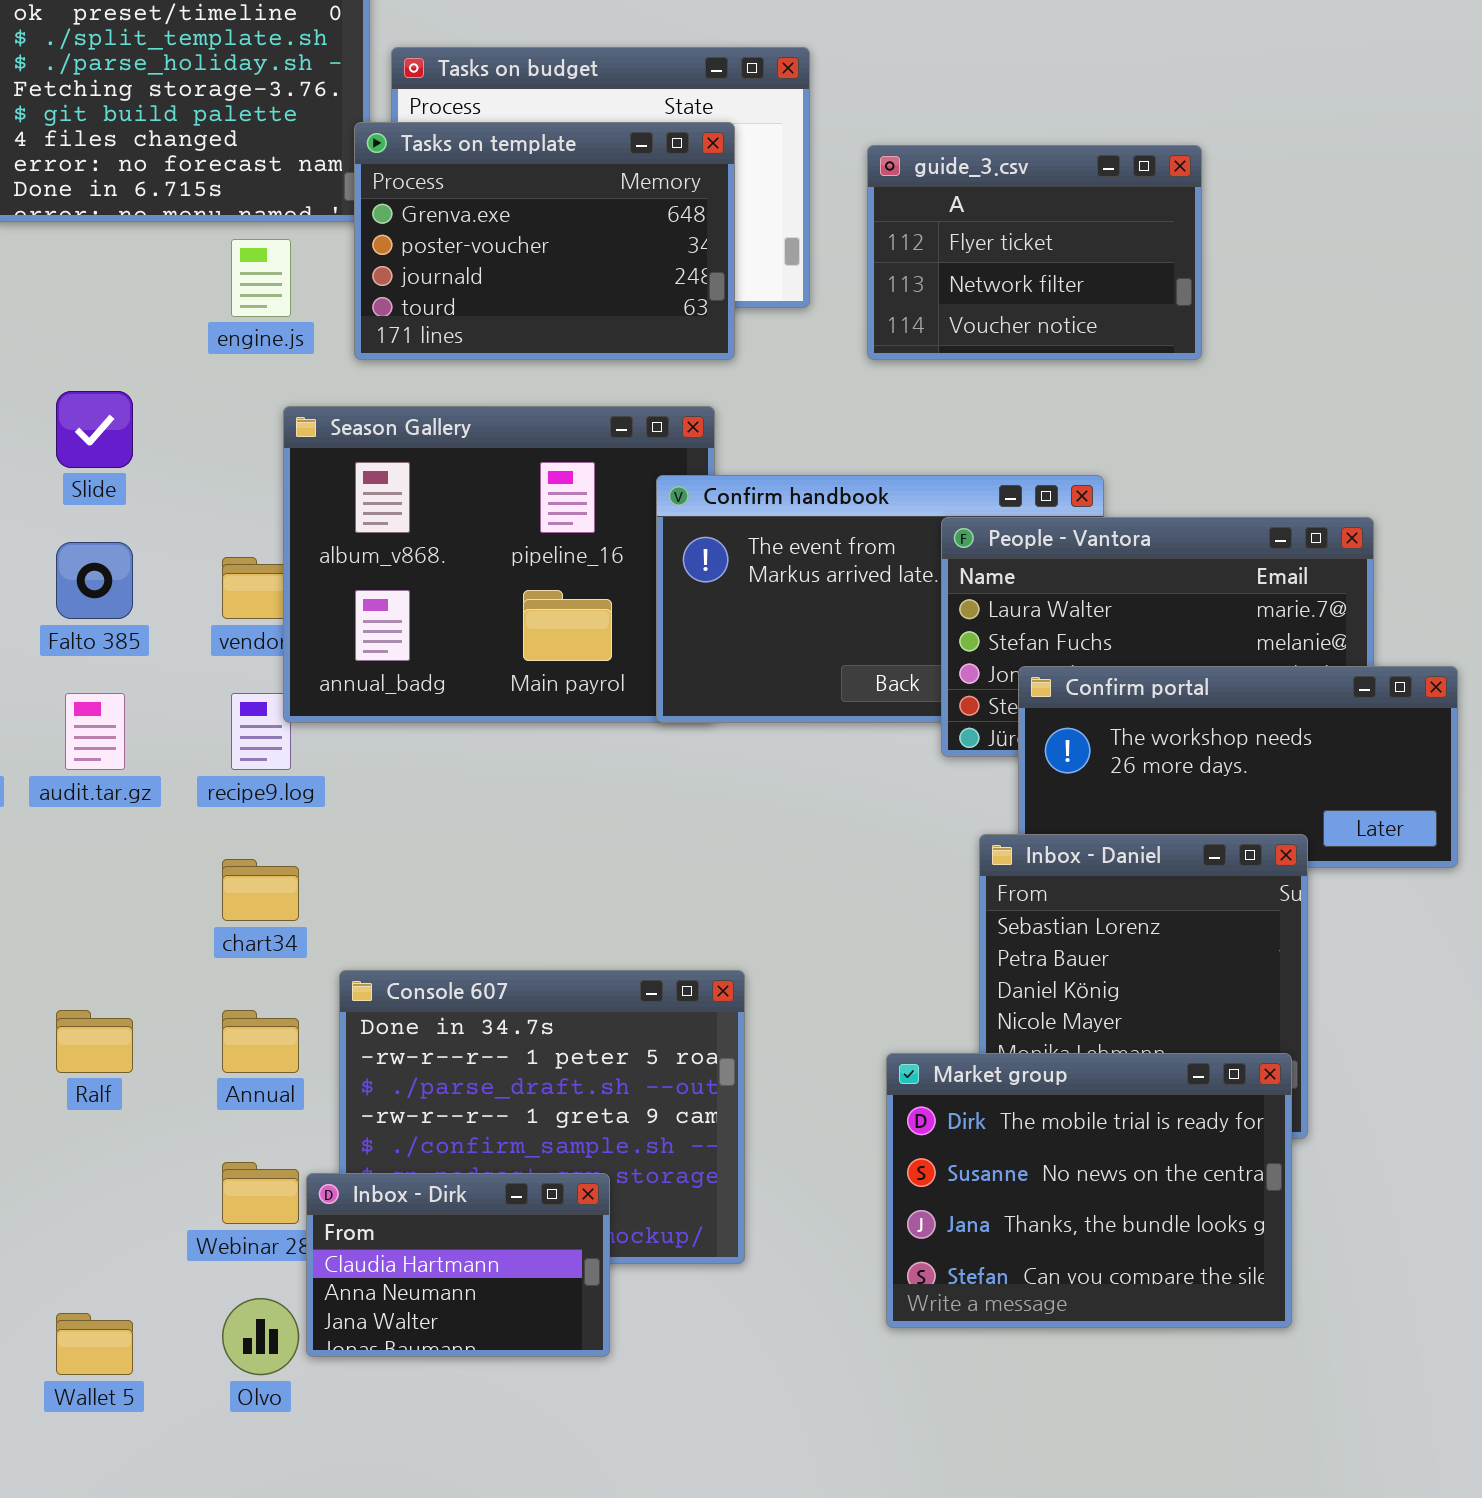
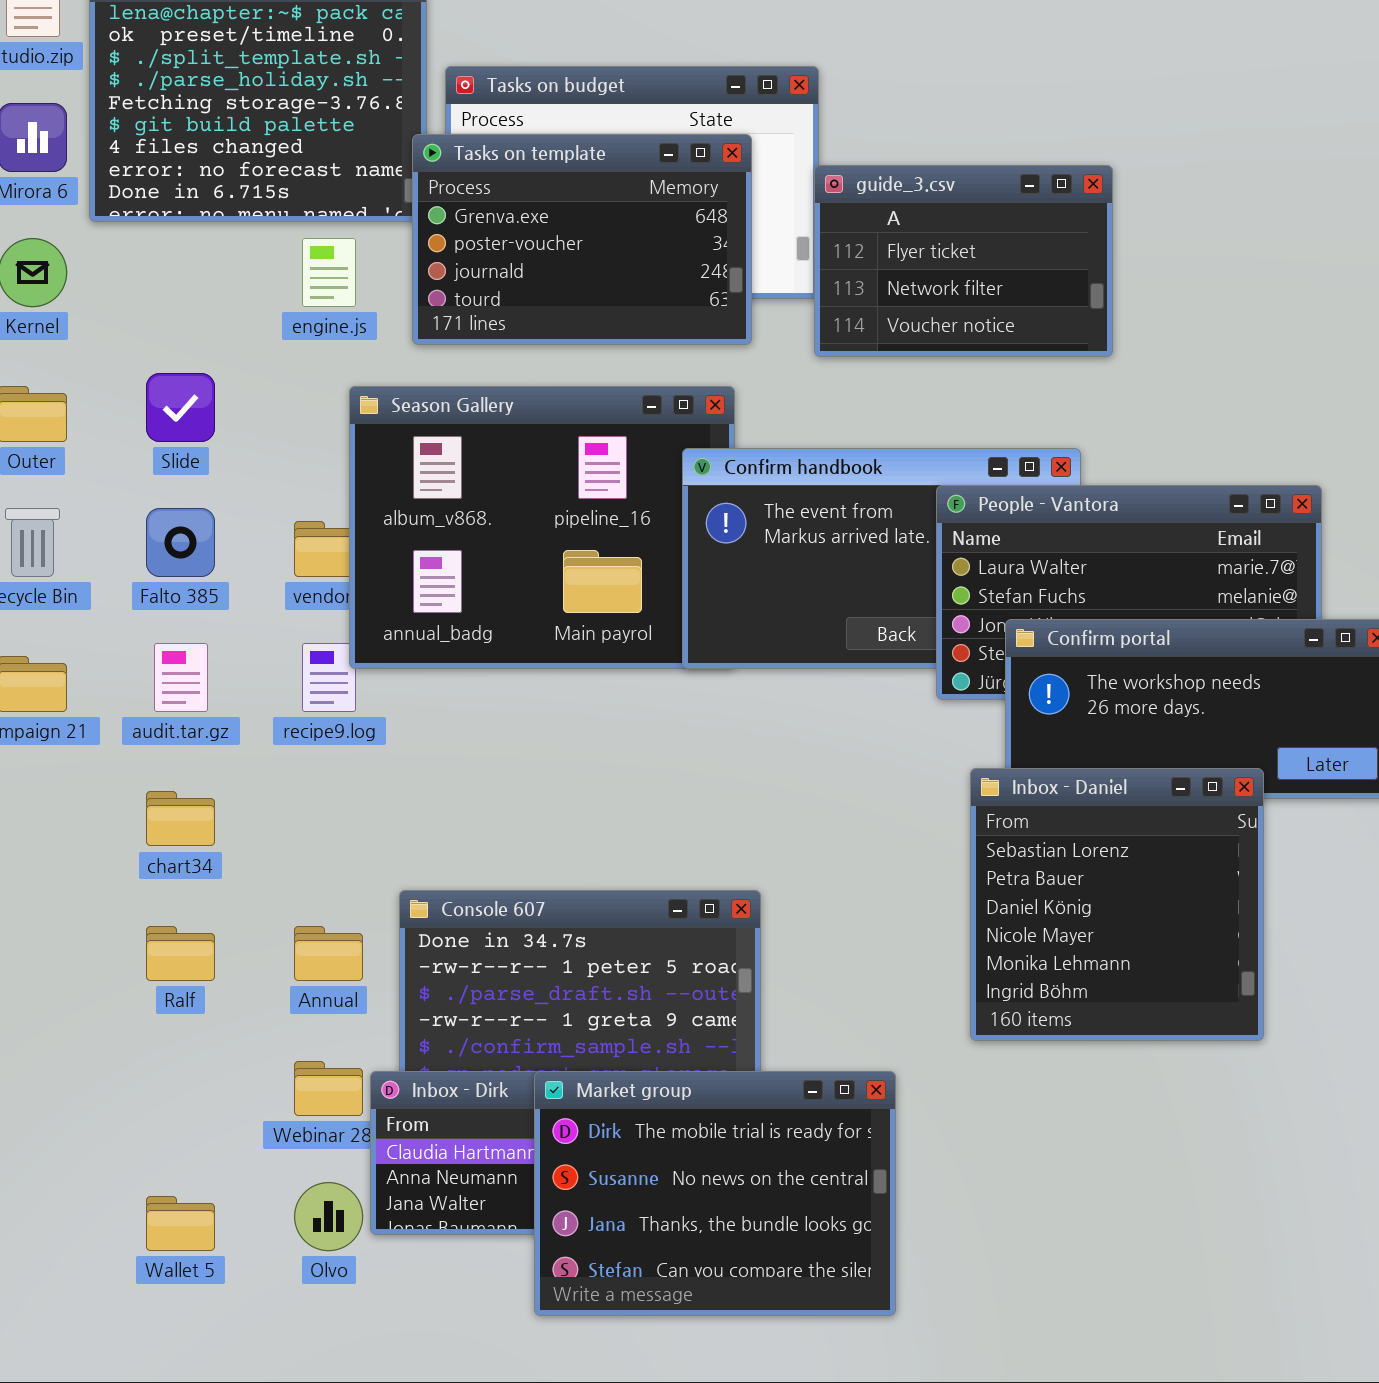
guide_3.csv: [867,145,1202,360] -> [814,165,1113,357], moved
chart34: [222,859,299,921] -> [146,791,215,846], moved
Market group: [886,1053,1292,1328] -> [534,1071,896,1316], moved

